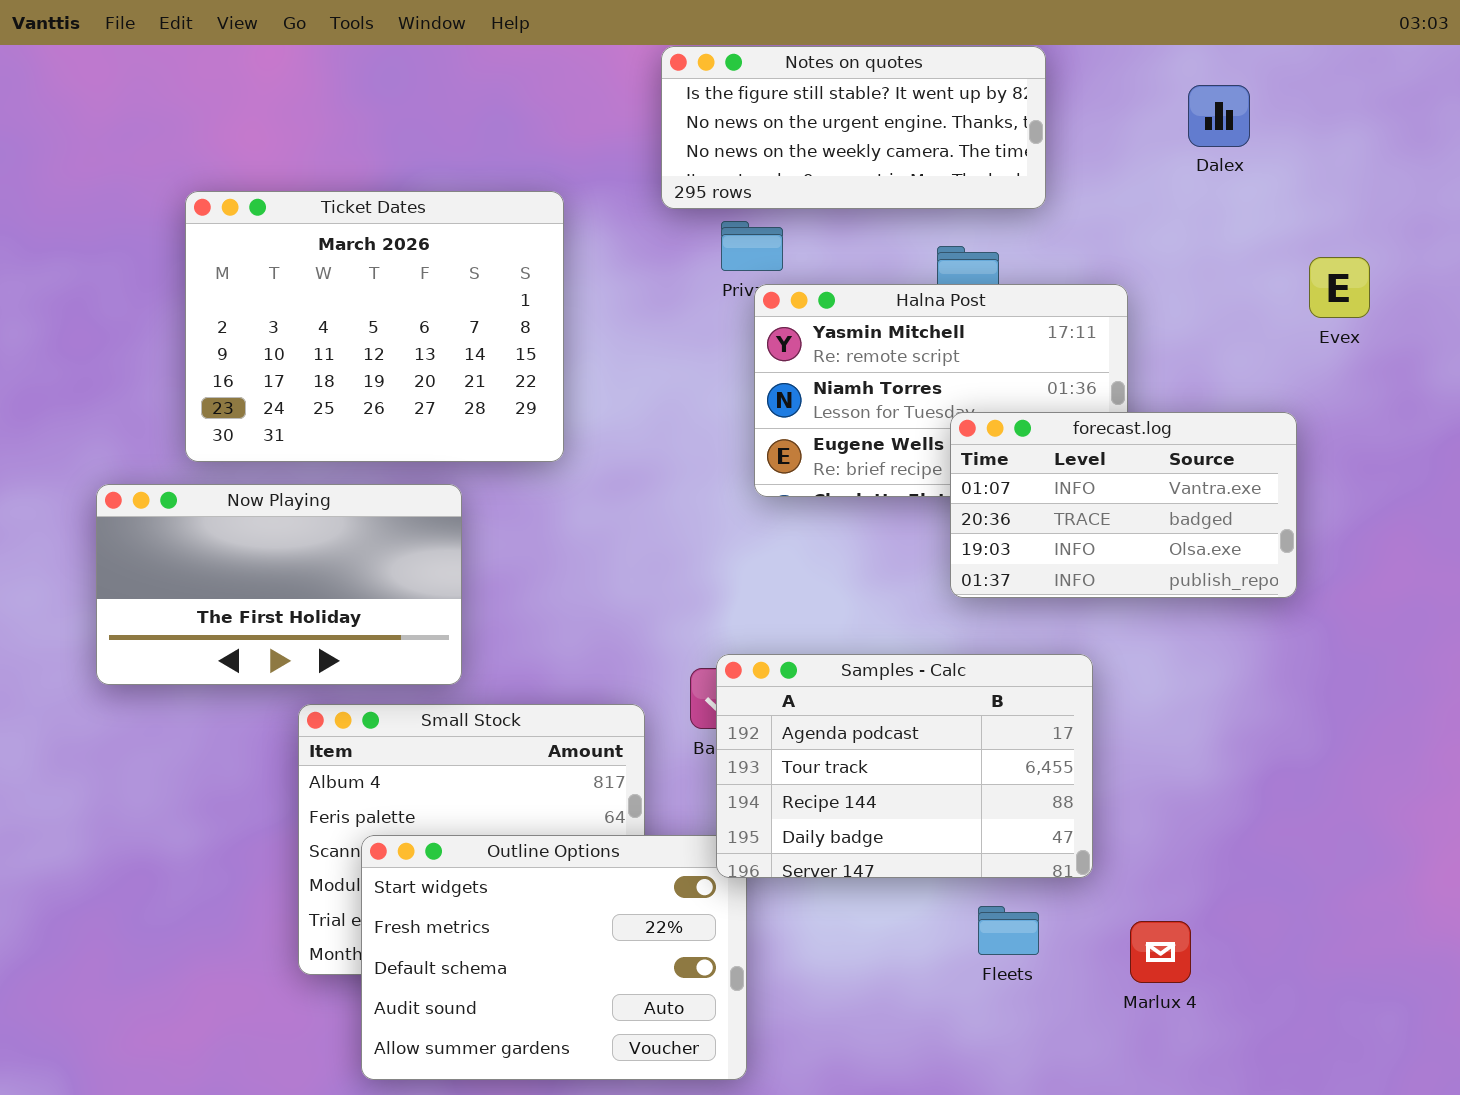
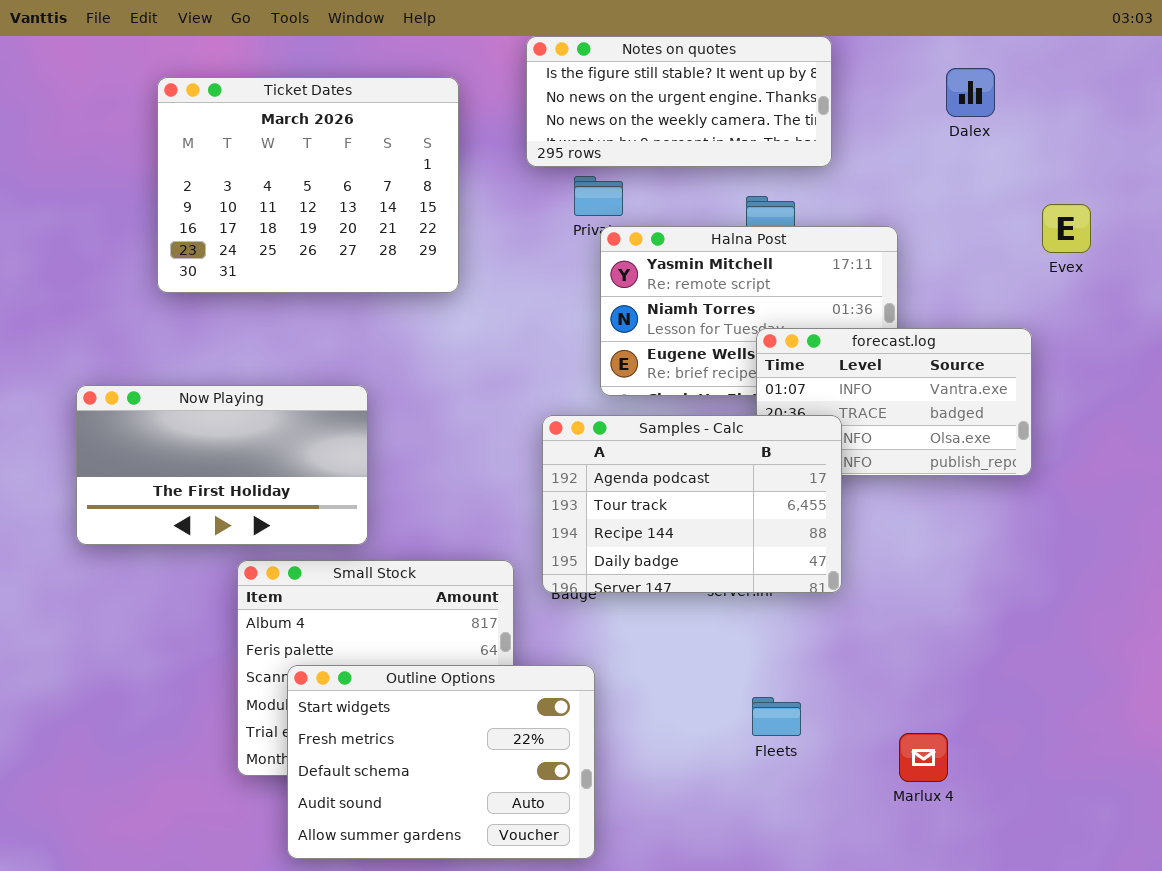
Ticket Dates: [185,191,564,462] -> [157,77,459,293], moved
Samples - Calc: [716,654,1093,878] -> [542,415,842,593], moved
Fleets: [978,906,1039,955] -> [752,697,801,736], moved

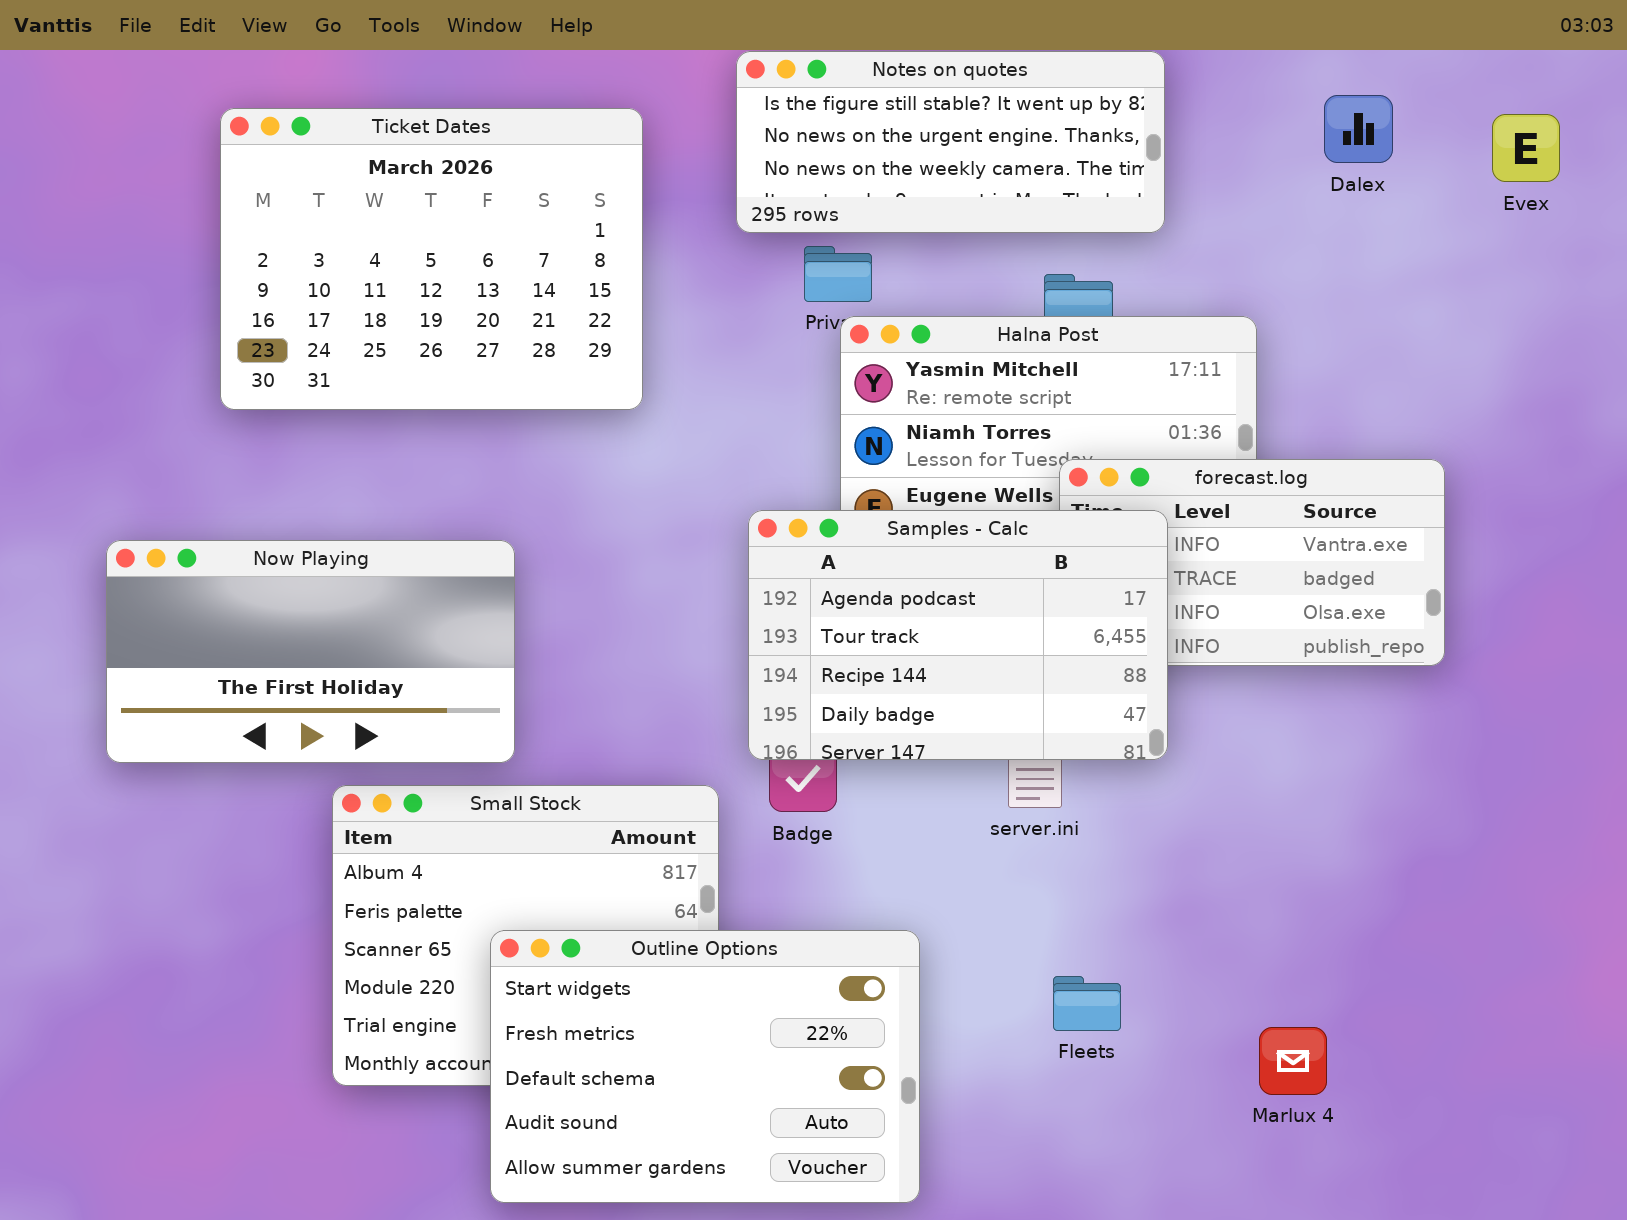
Evex: [1042,204,1091,253] -> [1492,114,1560,182], moved
Samples - Calc: [542,415,842,593] -> [748,510,1168,760], moved
Outline Options: [287,665,595,859] -> [490,930,920,1203], moved

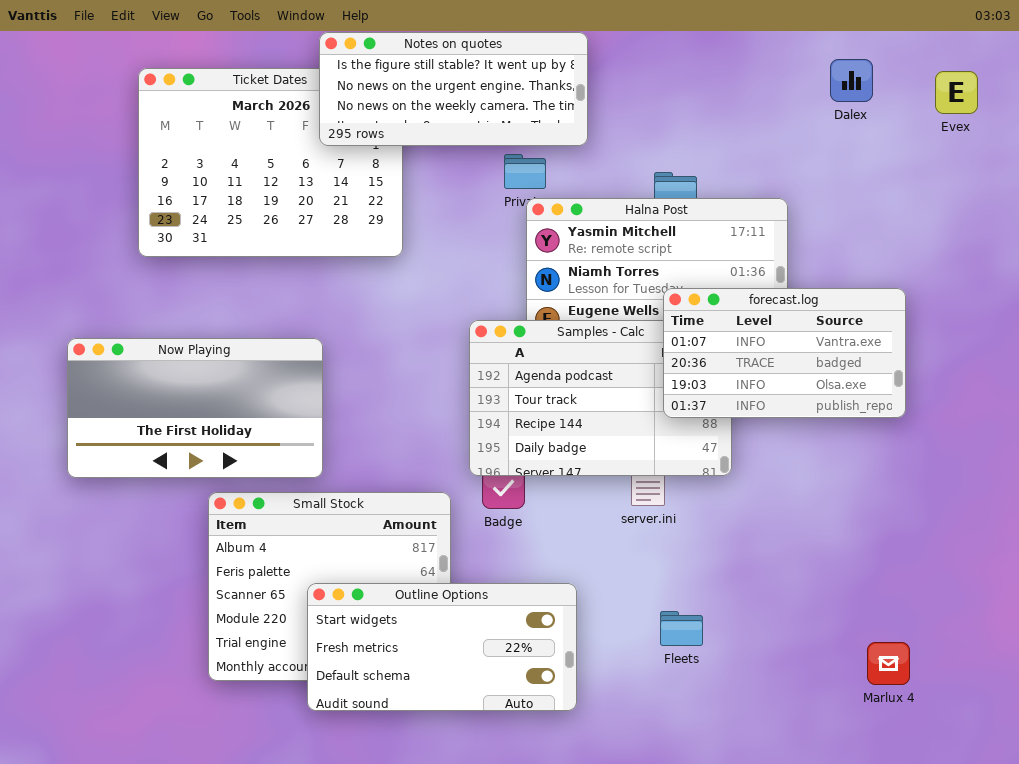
Notes on quotes: [736,51,1165,233] -> [319,32,588,146], moved
forecast.log: [1059,459,1445,666] -> [663,288,906,418], raised
Outline Options: [490,930,920,1203] -> [307,583,577,711], resized
Marlux 4: [1259,1027,1327,1095] -> [867,642,910,685], moved

